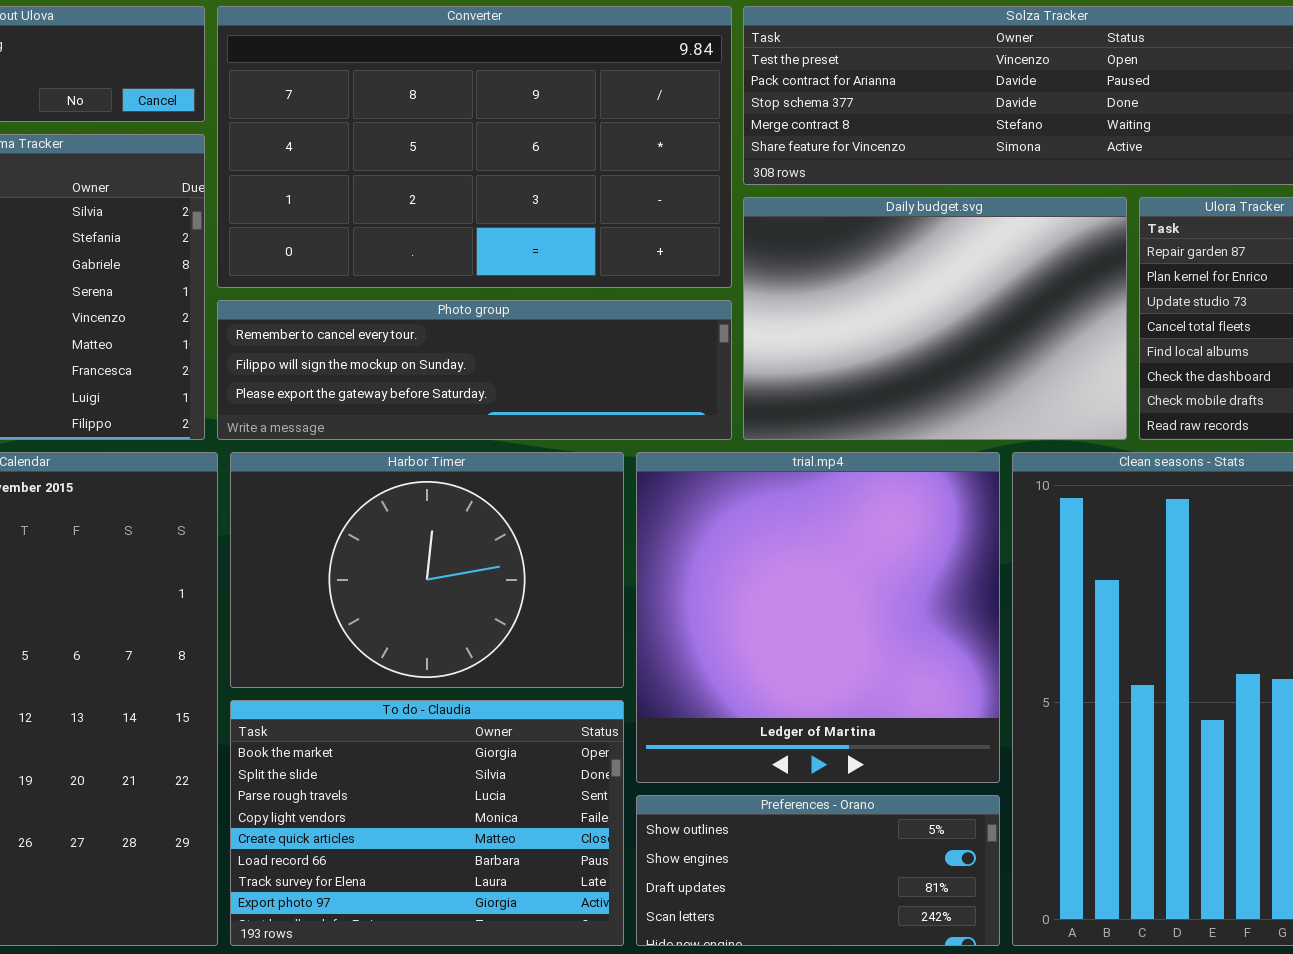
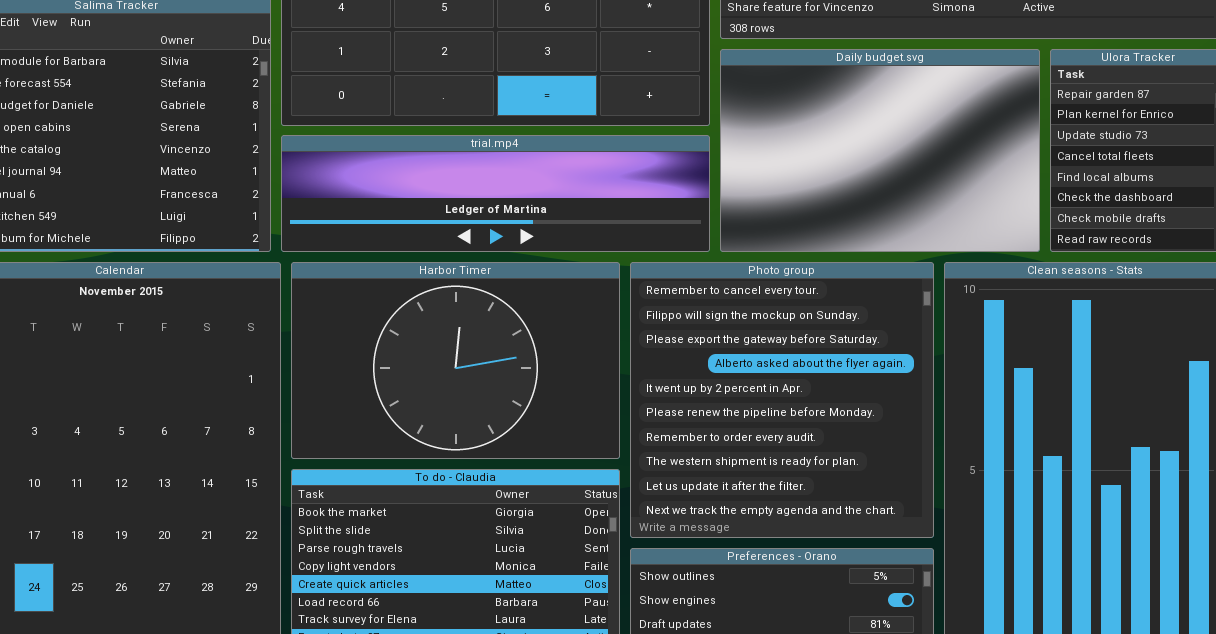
Photo group: [217,300,732,440] -> [630,262,934,538], moved, resized
trial.mp4: [636,452,1000,783] -> [281,135,710,252], moved, resized

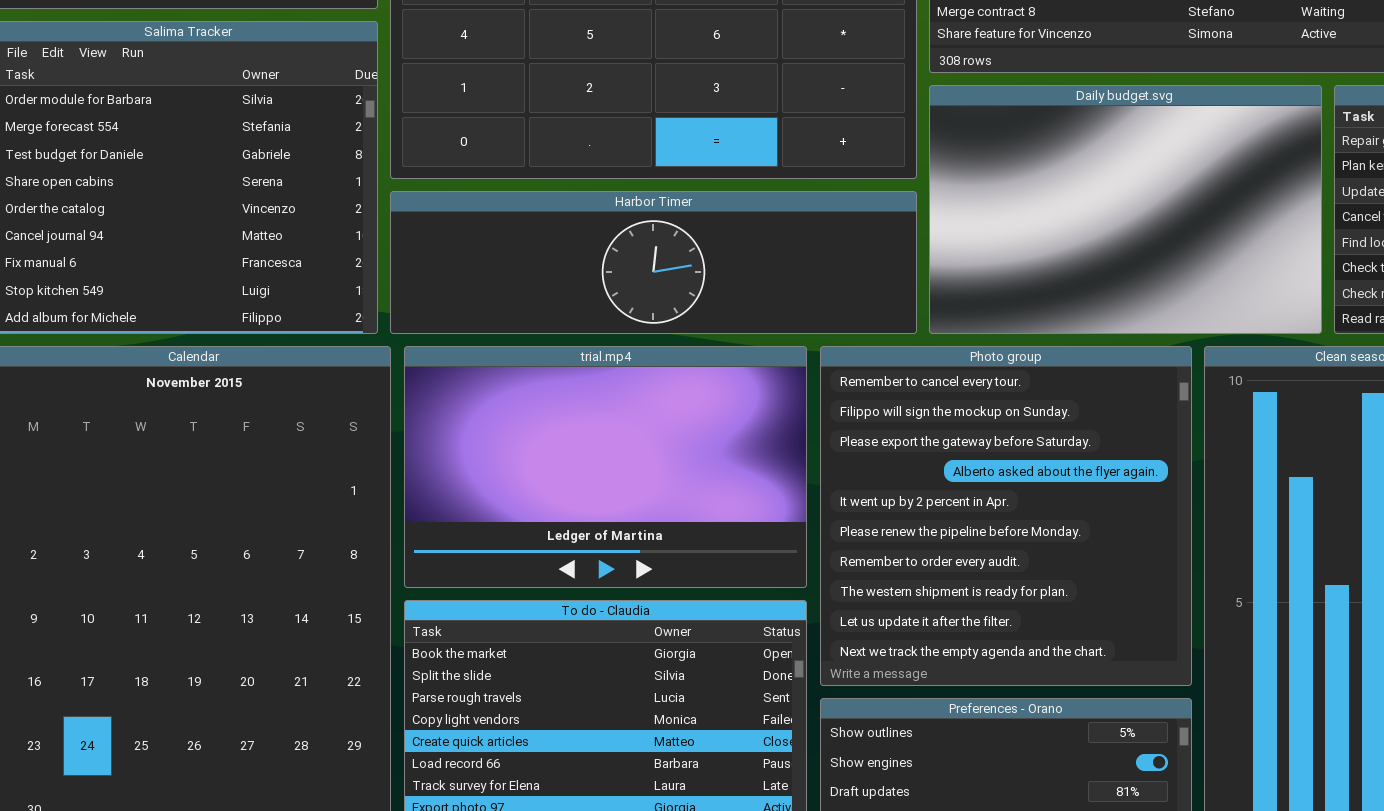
trial.mp4: [281,135,710,252] -> [404,346,807,588], moved, resized
Harbor Timer: [291,262,620,459] -> [390,191,917,334], moved, resized

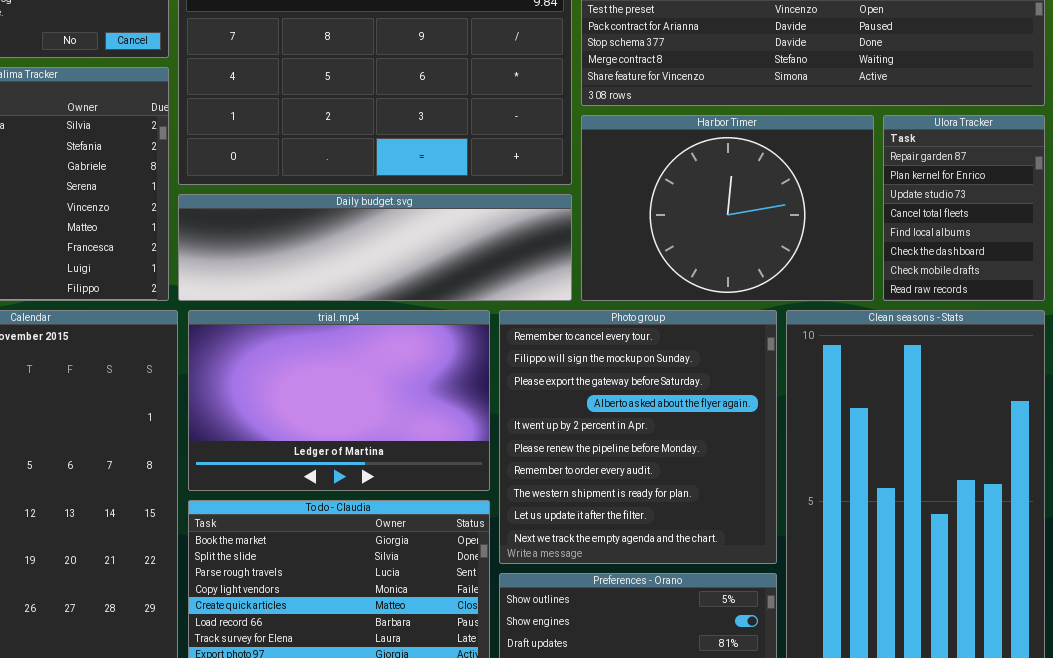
Daily budget.svg: [929,85,1322,334] -> [178,194,572,301], moved, resized
Harbor Timer: [390,191,917,334] -> [581,115,874,301], moved, resized

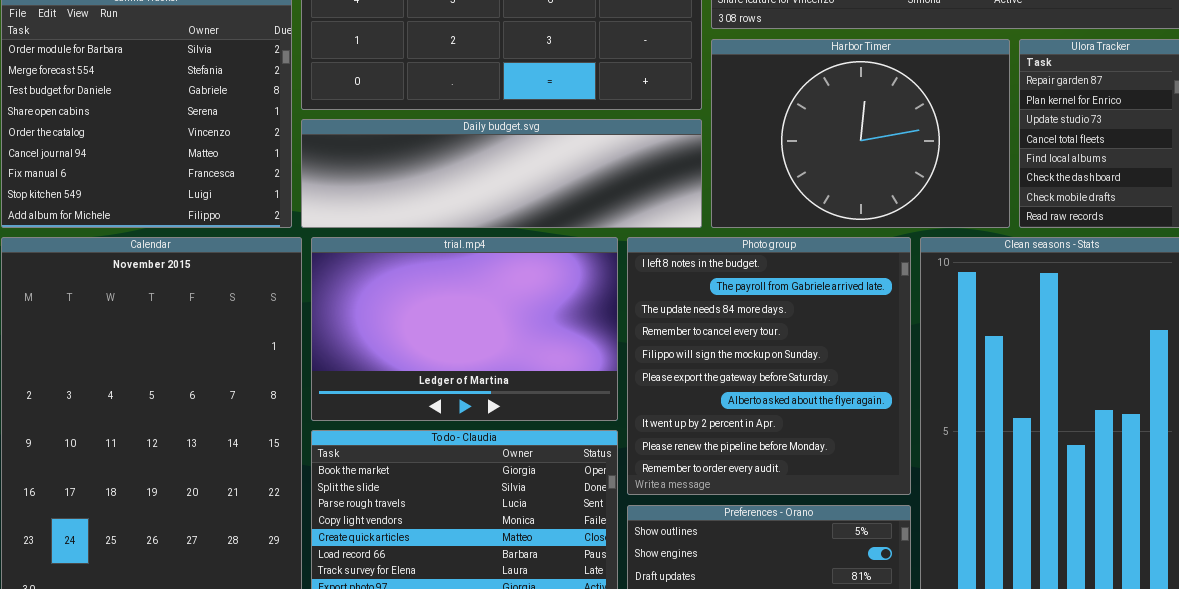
Photo group: [499,310,777,564] -> [627,237,911,495], scrolled up 3 rows

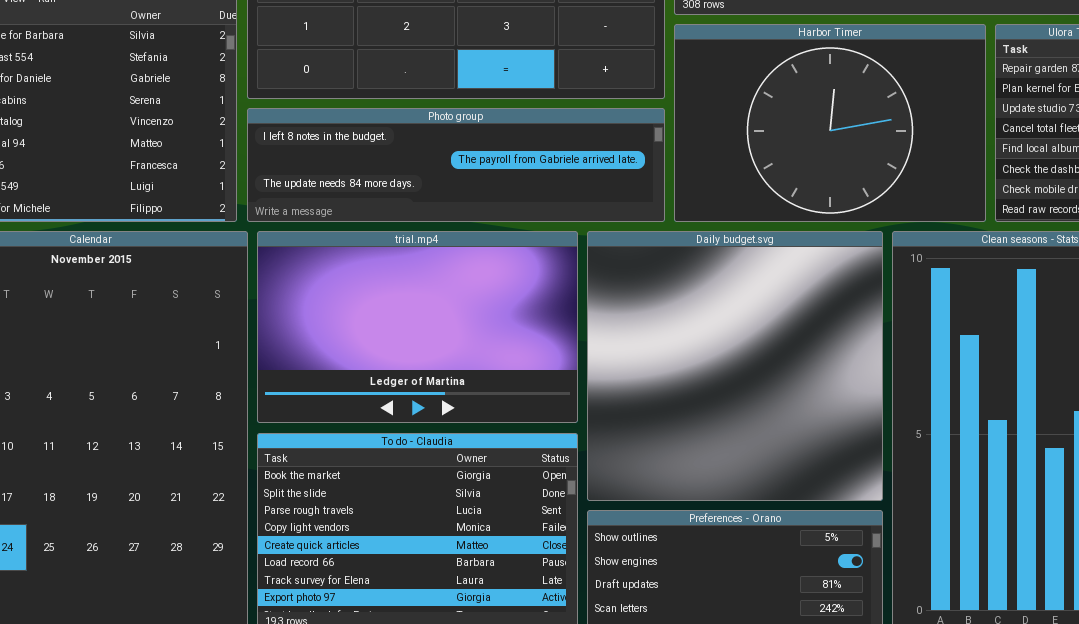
Daily budget.svg: [301,119,702,228] -> [587,231,883,501], moved, resized
Photo group: [627,237,911,495] -> [247,108,665,222], moved, resized

